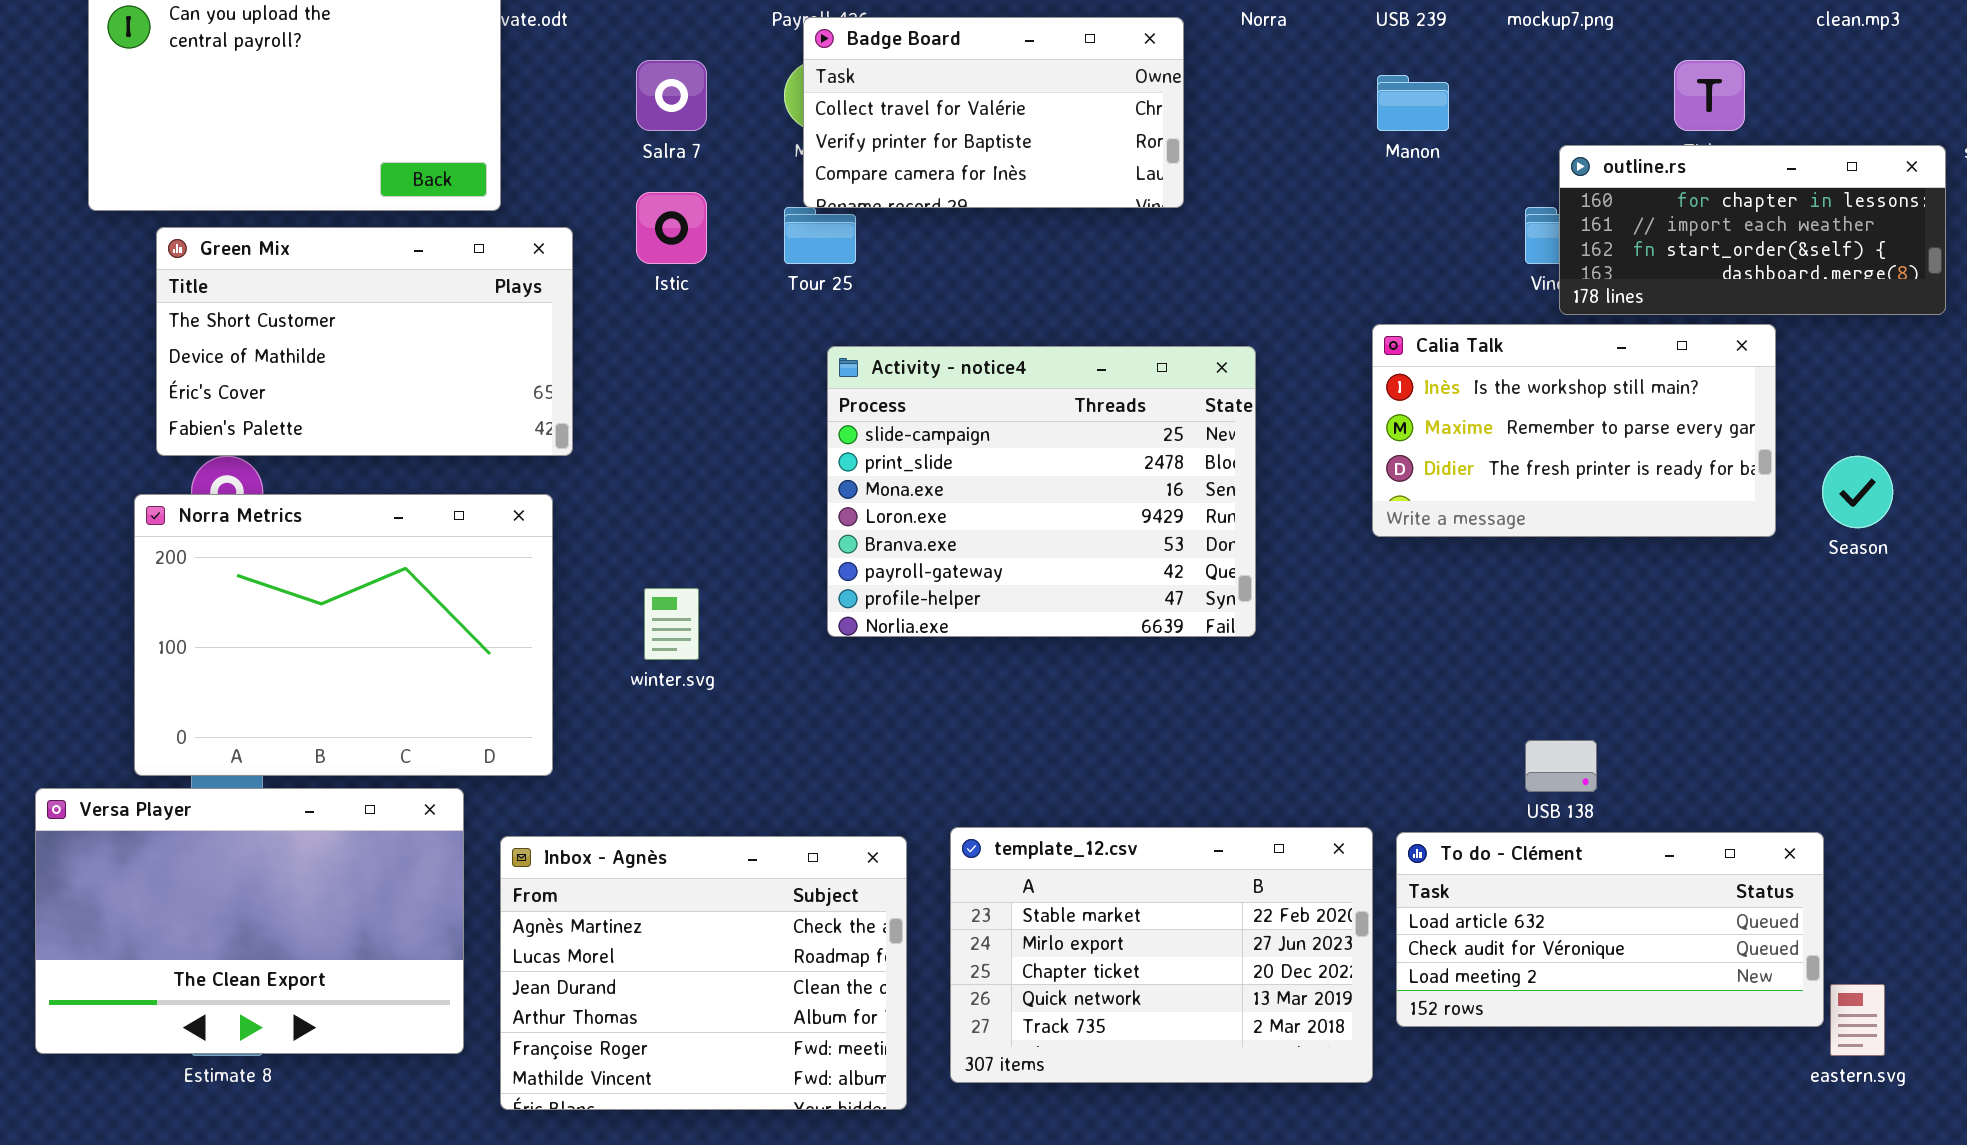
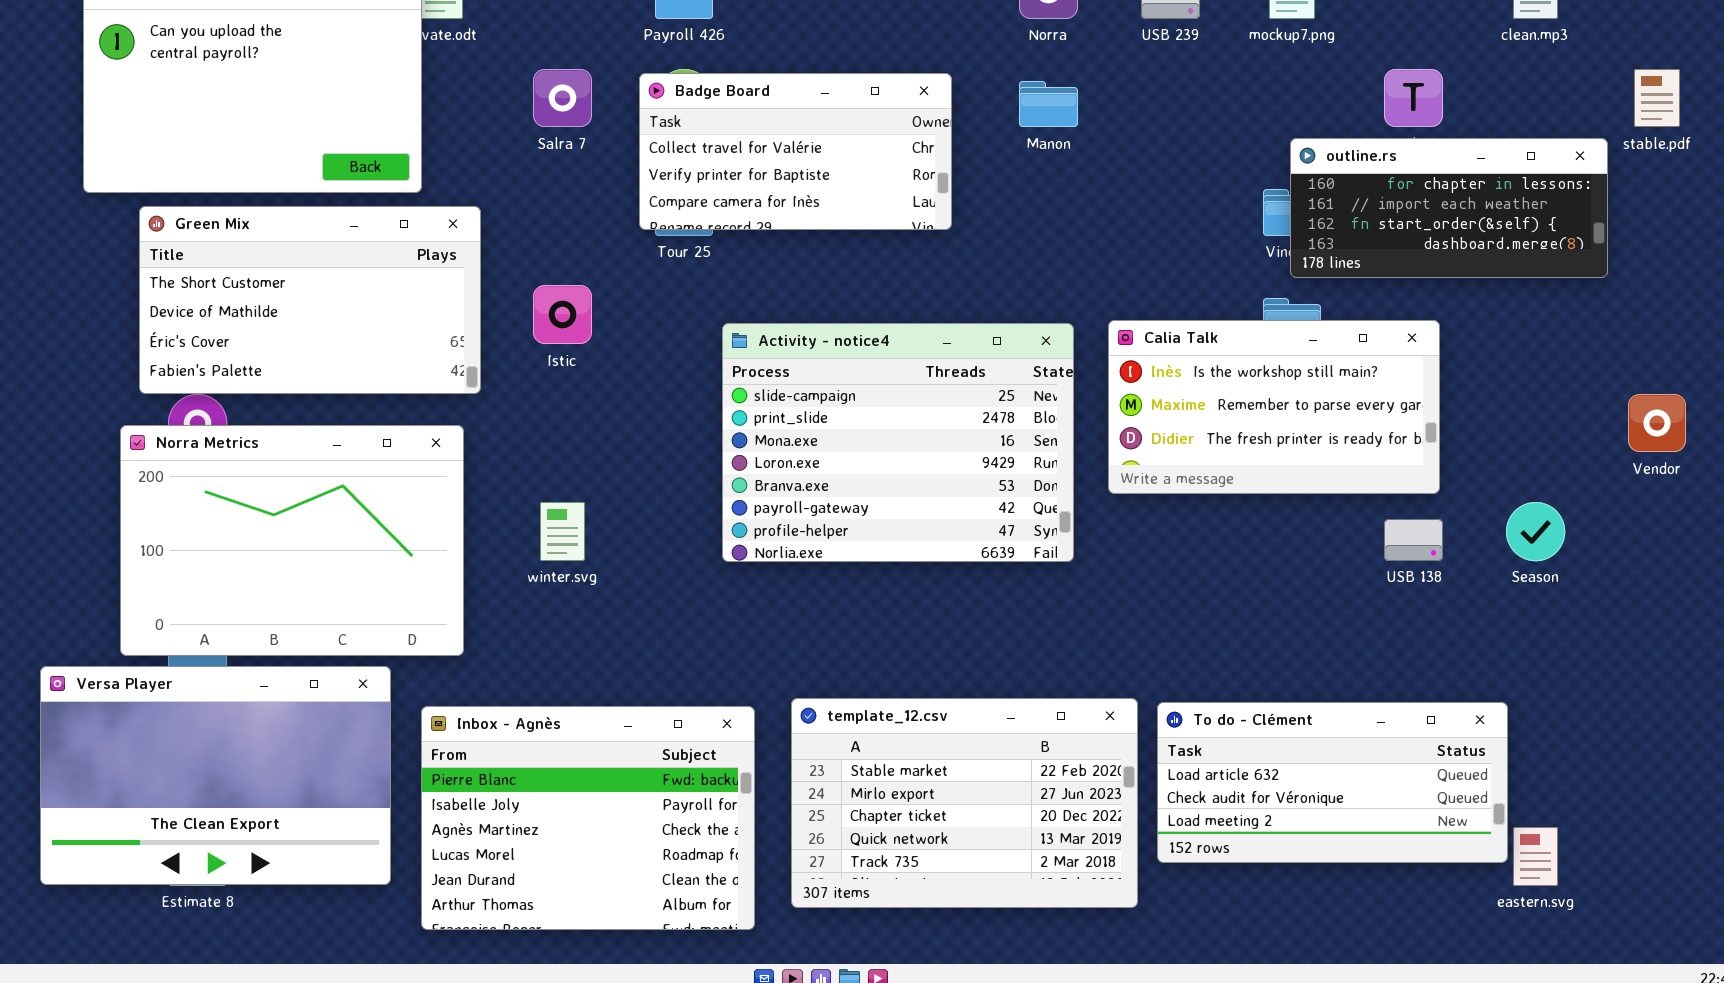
Badge Board: [803,17,1184,208] -> [639,73,952,230], moved
Manon: [1377,75,1449,131] -> [1019,81,1078,127], moved
Istic: [636,192,707,264] -> [533,285,592,344], moved
Calia Talk: [1372,324,1776,537] -> [1108,320,1440,494], moved
Activity - notice4: [827,346,1256,637] -> [722,323,1074,562], moved
Season: [1822,456,1893,528] -> [1506,502,1565,561], moved
USB 138: [1525,740,1597,792] -> [1384,519,1443,561], moved
Inbox - Agnès: [500,836,907,1110] -> [421,706,755,930], scrolled up 2 rows

